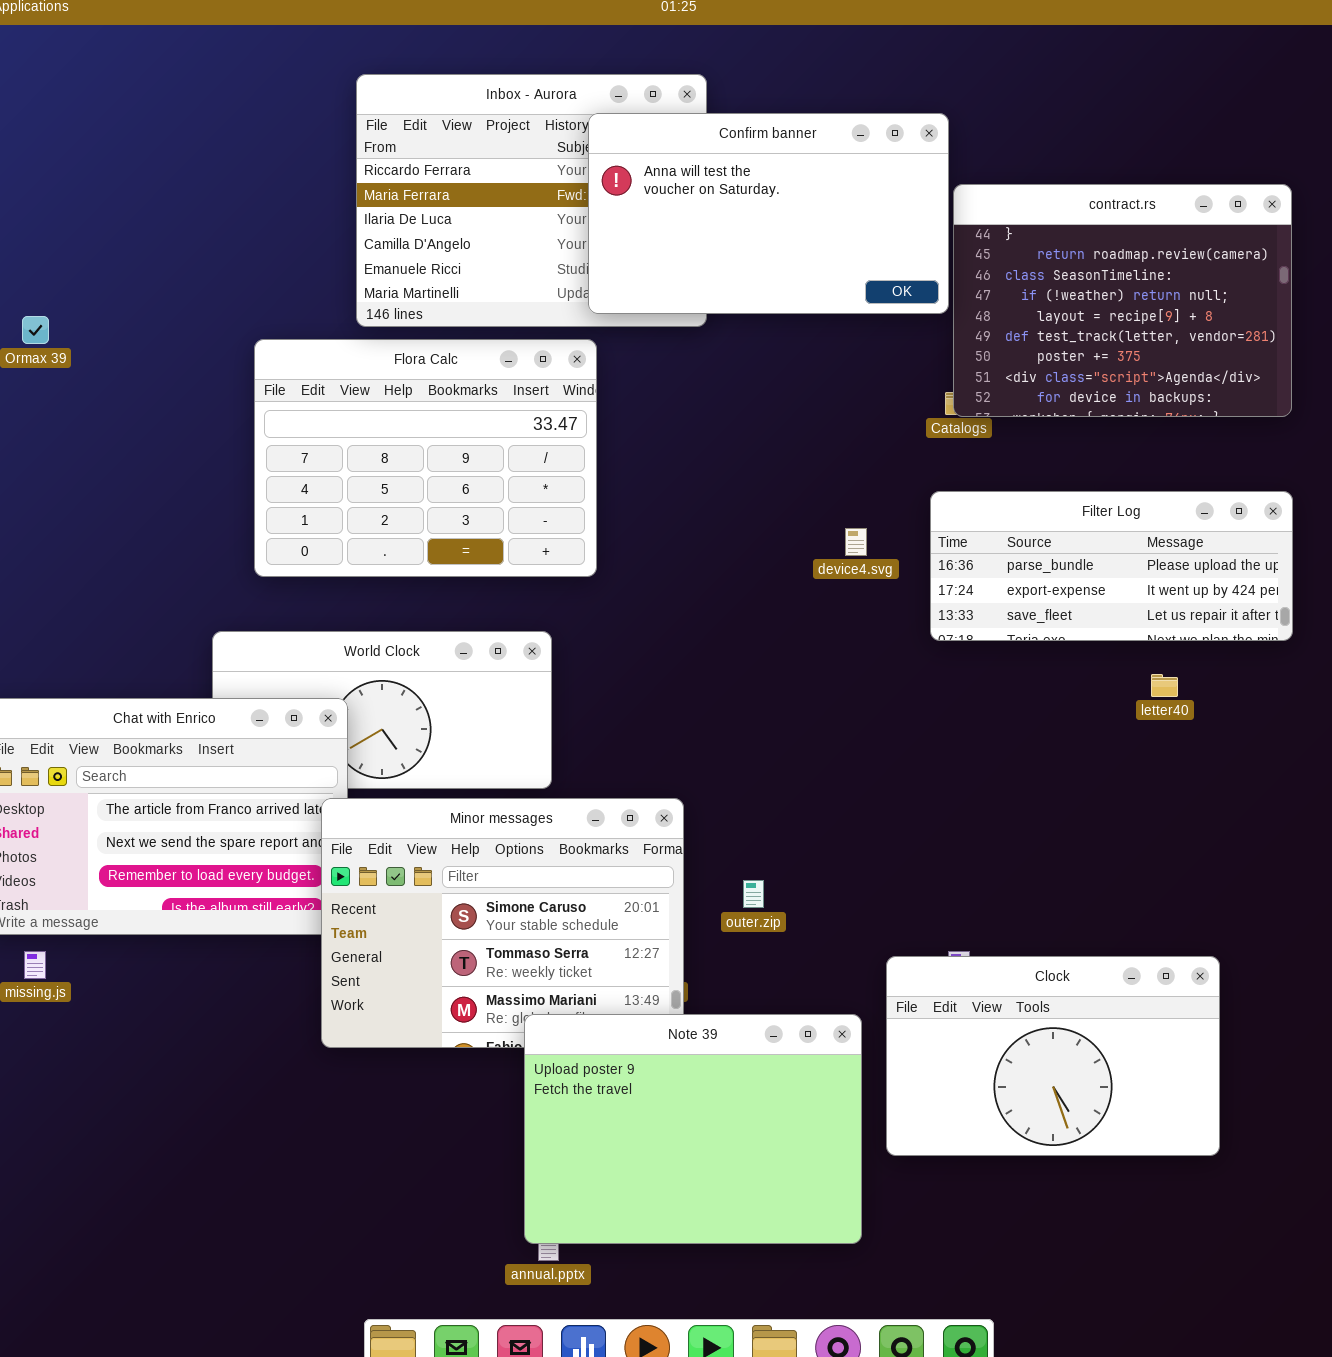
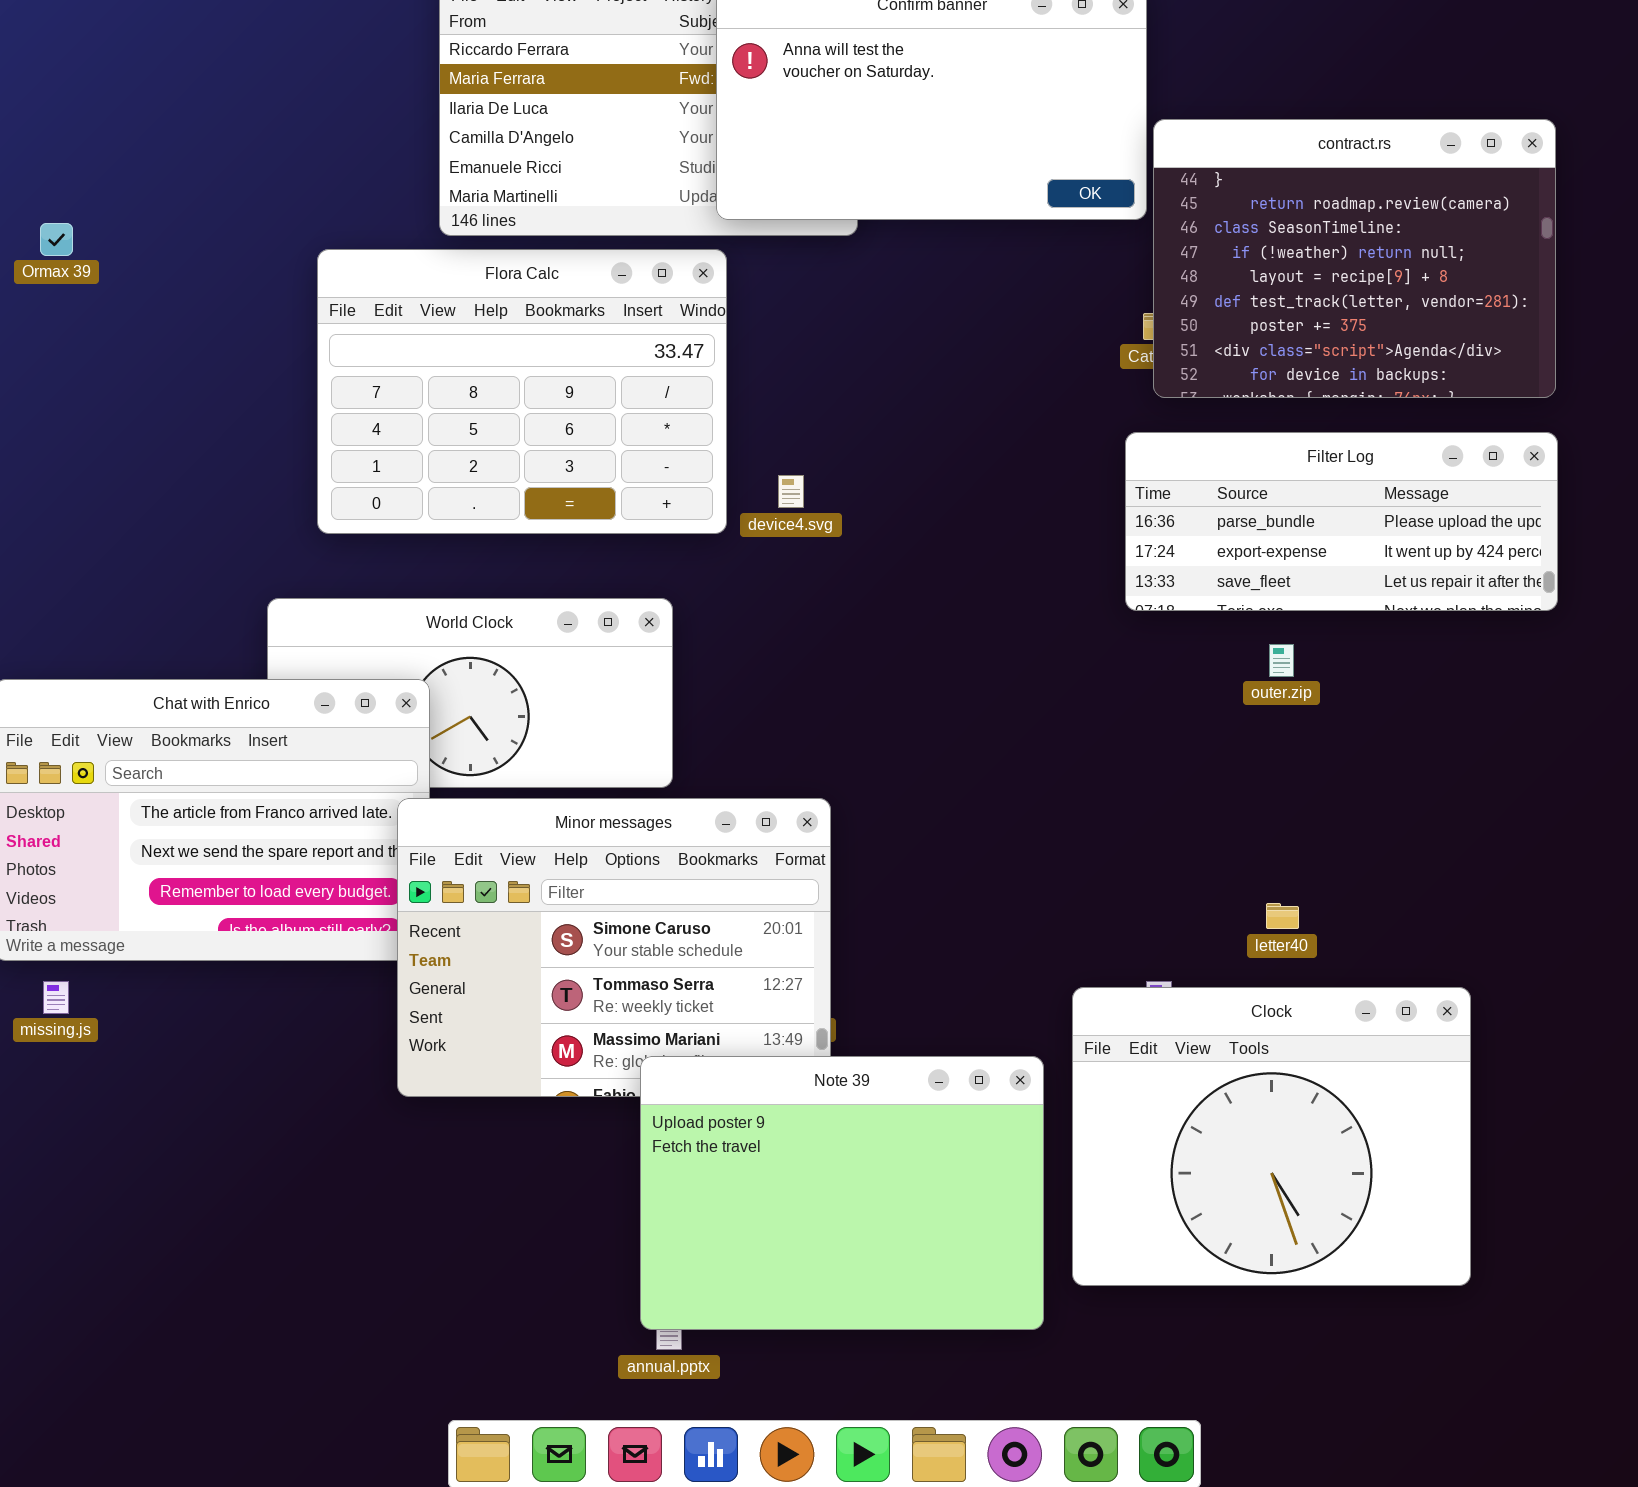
contract.rs: [953,184,1292,417] -> [1153,119,1556,398], moved
device4.svg: [845,528,867,556] -> [778,475,804,508], moved
letter40: [1151,674,1178,697] -> [1266,903,1299,929], moved
outer.zip: [743,880,764,908] -> [1269,644,1294,677], moved
Clock: [886,956,1220,1156] -> [1072,987,1471,1286], resized

